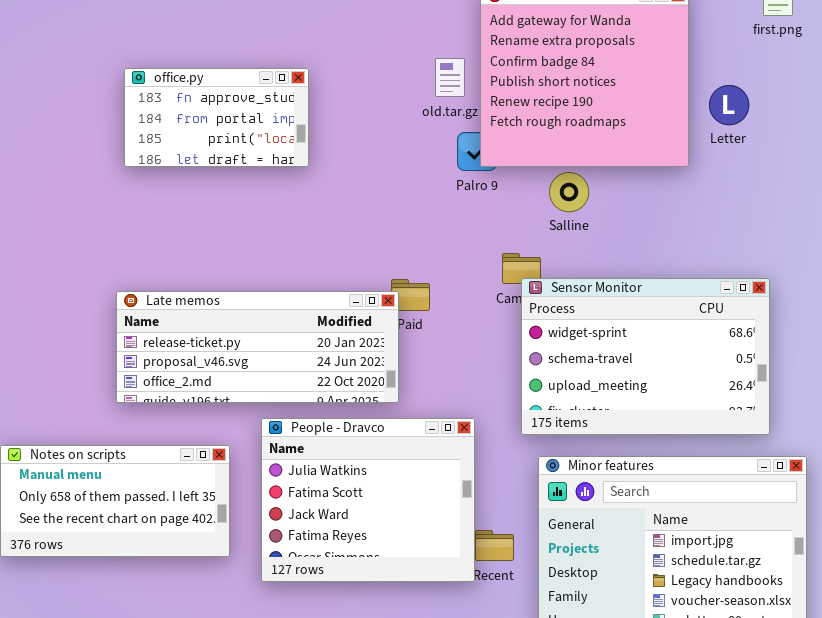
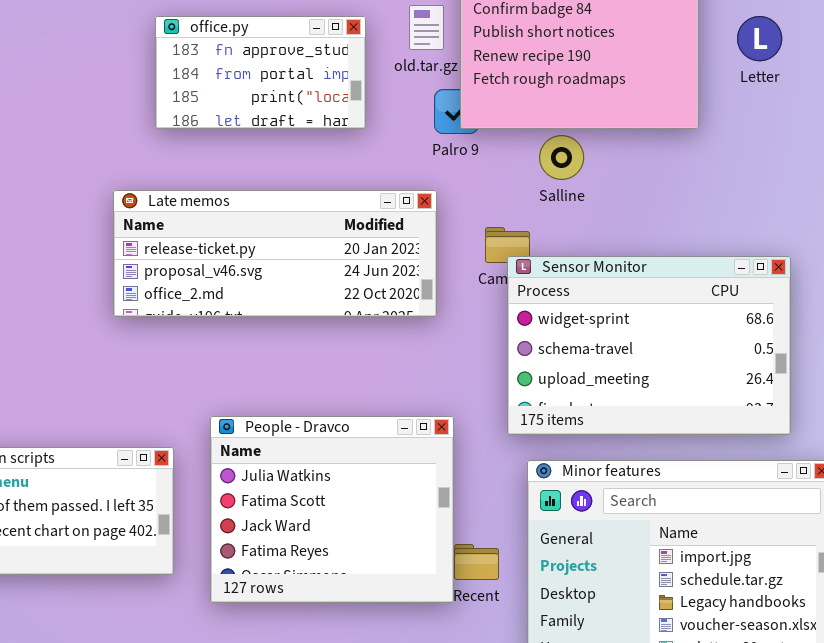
office.py: [124,68,309,167] -> [155,16,366,129], moved
Letter: [709,85,749,125] -> [737,16,782,61], moved
Late memos: [116,291,399,403] -> [113,190,437,317], moved

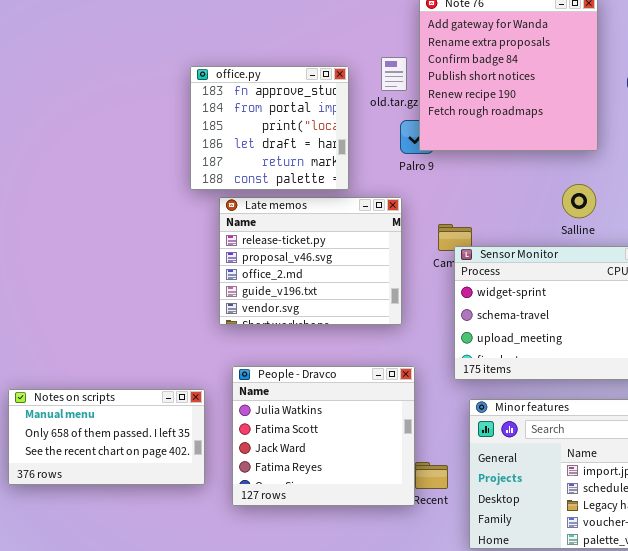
office.py: [155,16,366,129] -> [190,66,349,190], resized
Salline: [539,135,584,180] -> [562,184,596,218], moved
Late memos: [113,190,437,317] -> [219,197,402,325], resized

